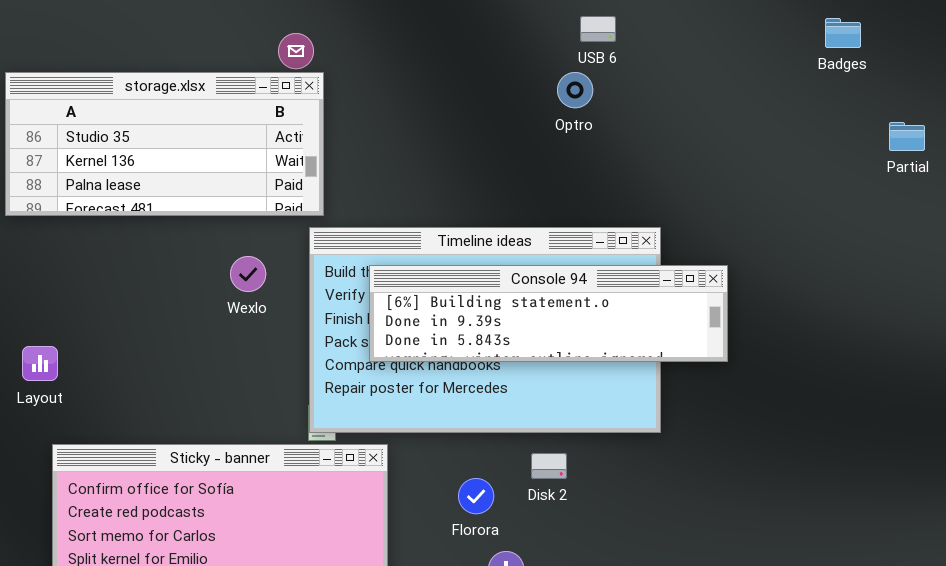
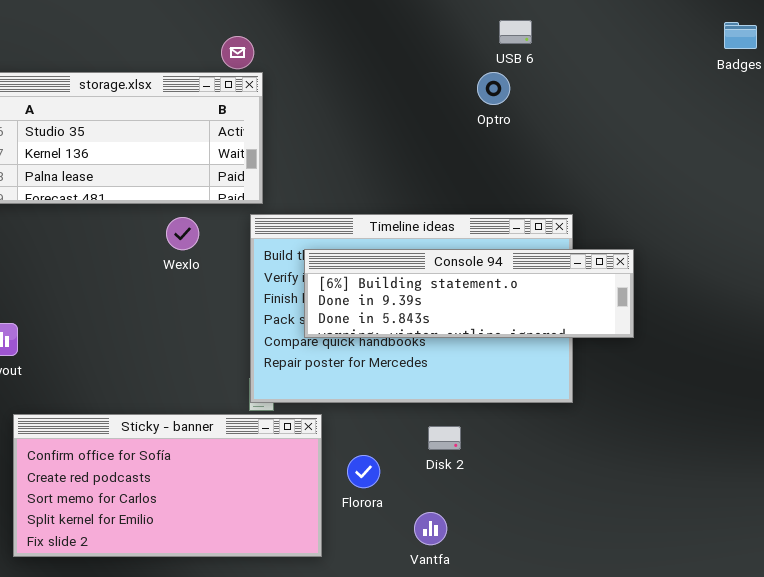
Wexlo: [230,256,266,292] -> [166,217,199,250], moved
Disk 2: [531,453,567,479] -> [428,426,461,450], moved
Florora: [458,478,494,514] -> [347,455,380,488], moved

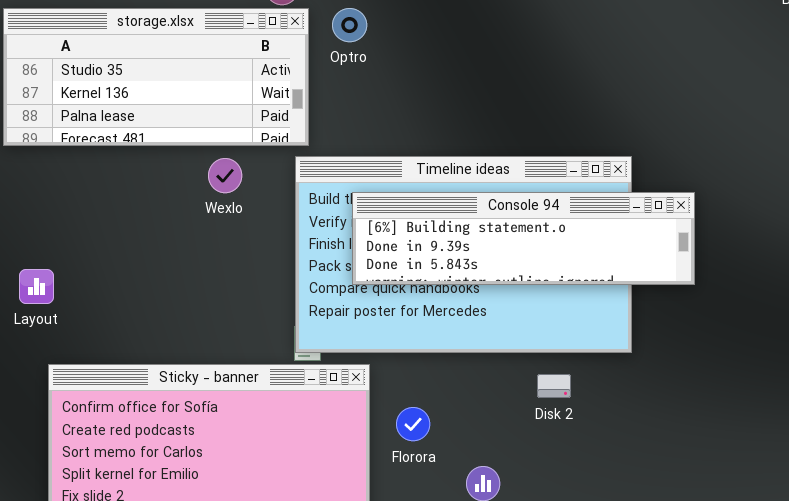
Optro: [477,72,510,105] -> [332,8,367,42], moved
Disk 2: [428,426,461,450] -> [537,374,571,398], moved

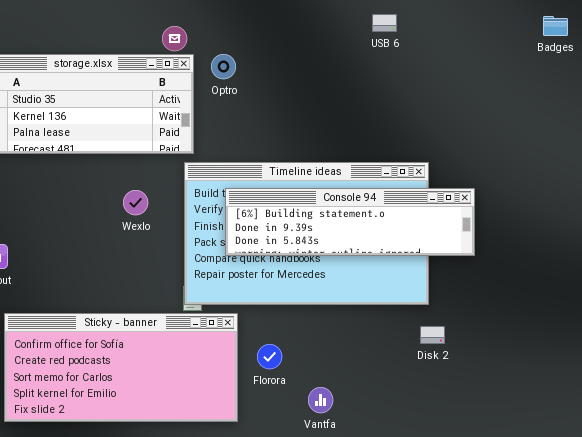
Wexlo: [208,158,242,193] -> [123,190,148,215], moved
Disk 2: [537,374,571,398] -> [420,326,445,344], moved

